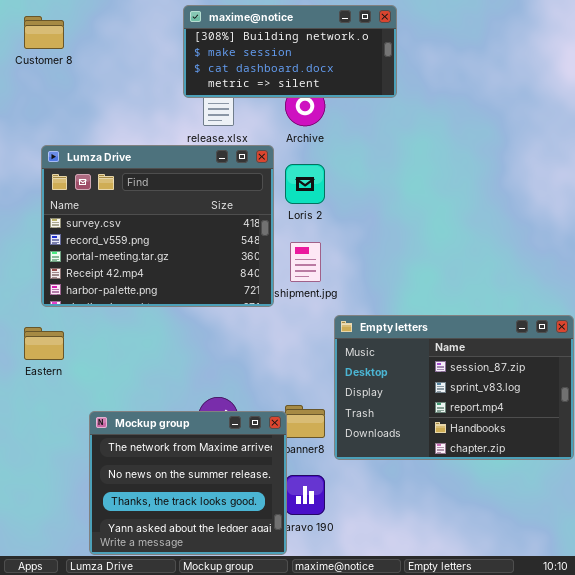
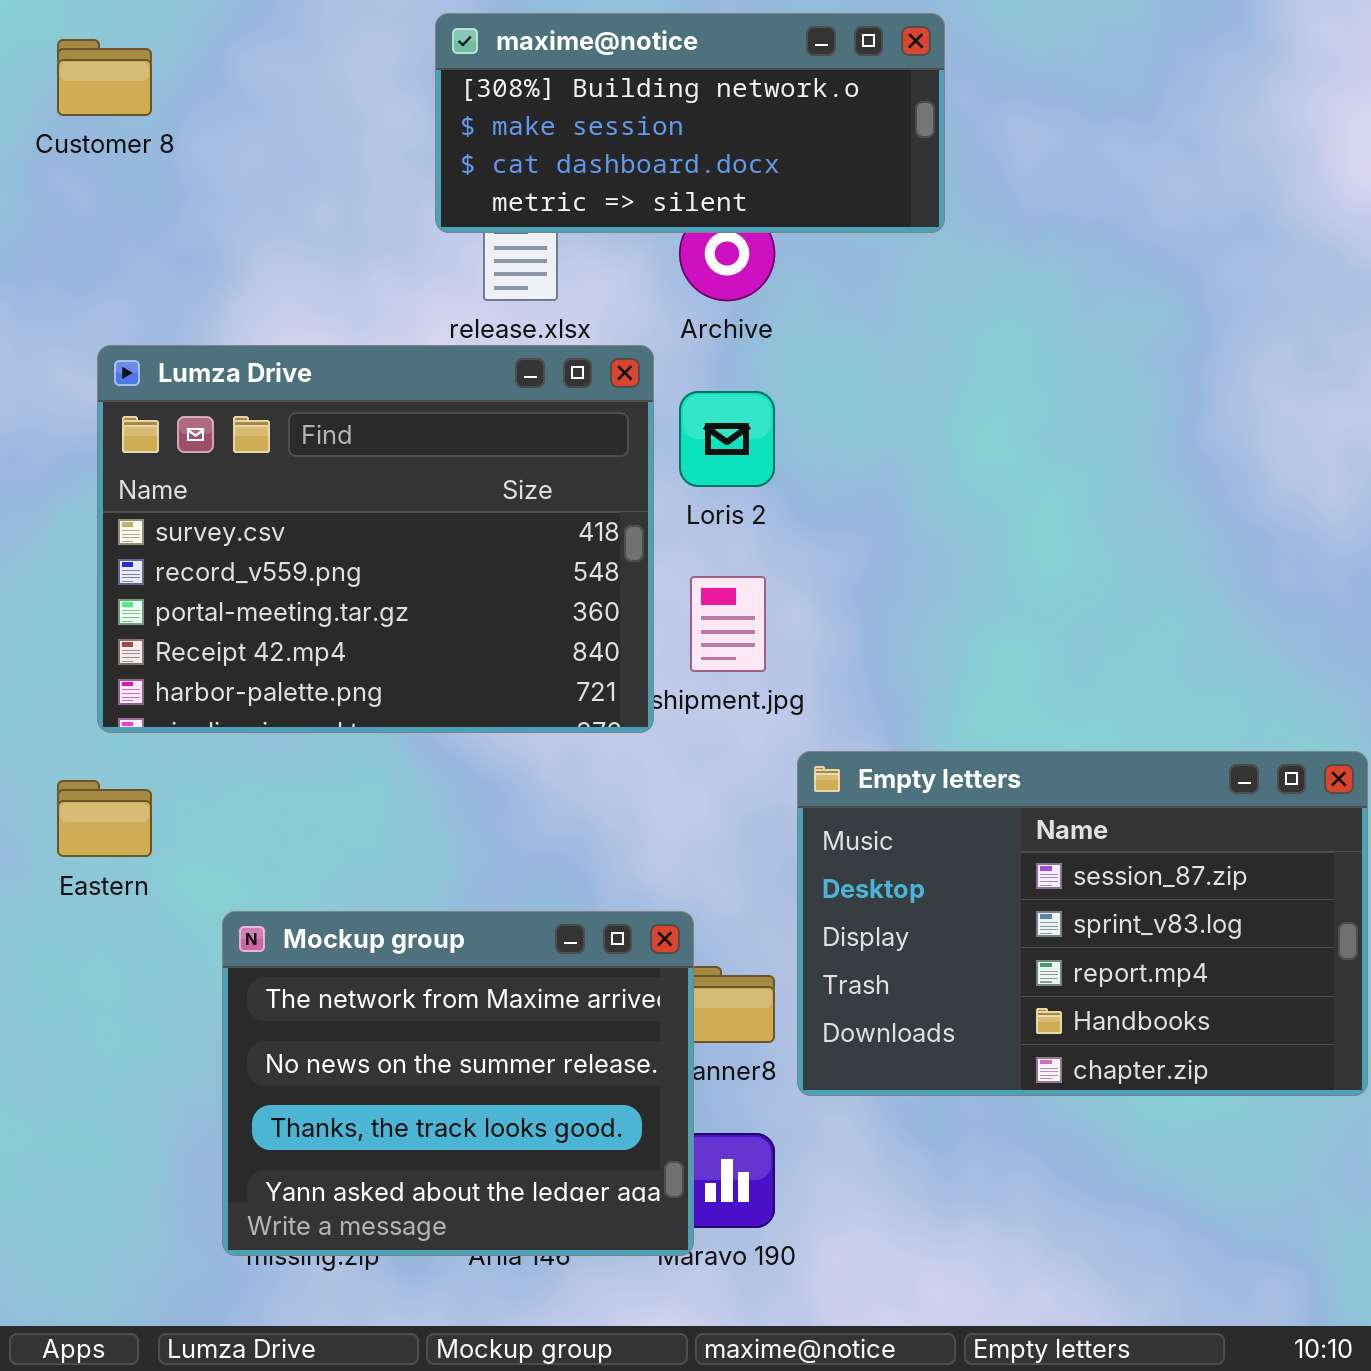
Mockup group: [89,411,287,555] -> [222,911,694,1256], moved

